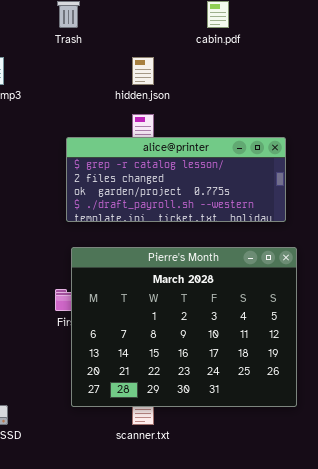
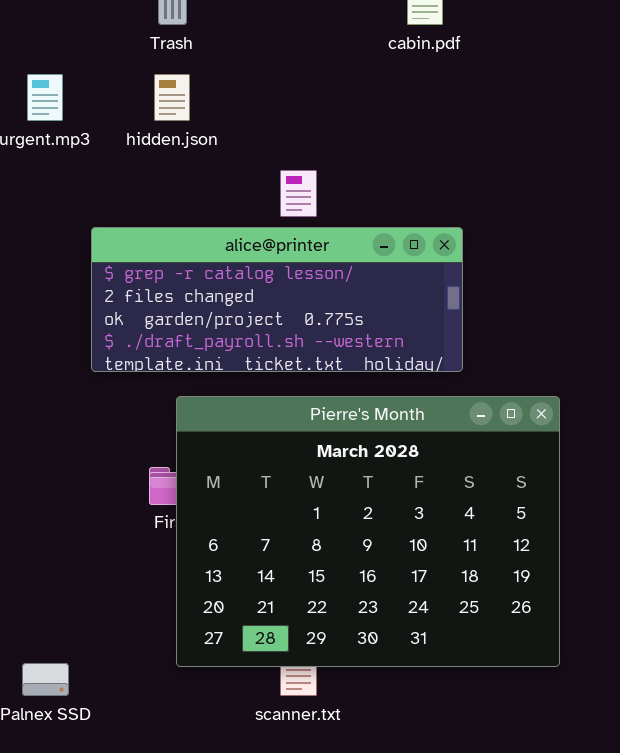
hidden.json: [132,57,154,85] -> [154,74,190,121], moved
alice@printer: [66,137,286,222] -> [91,227,463,372], moved

